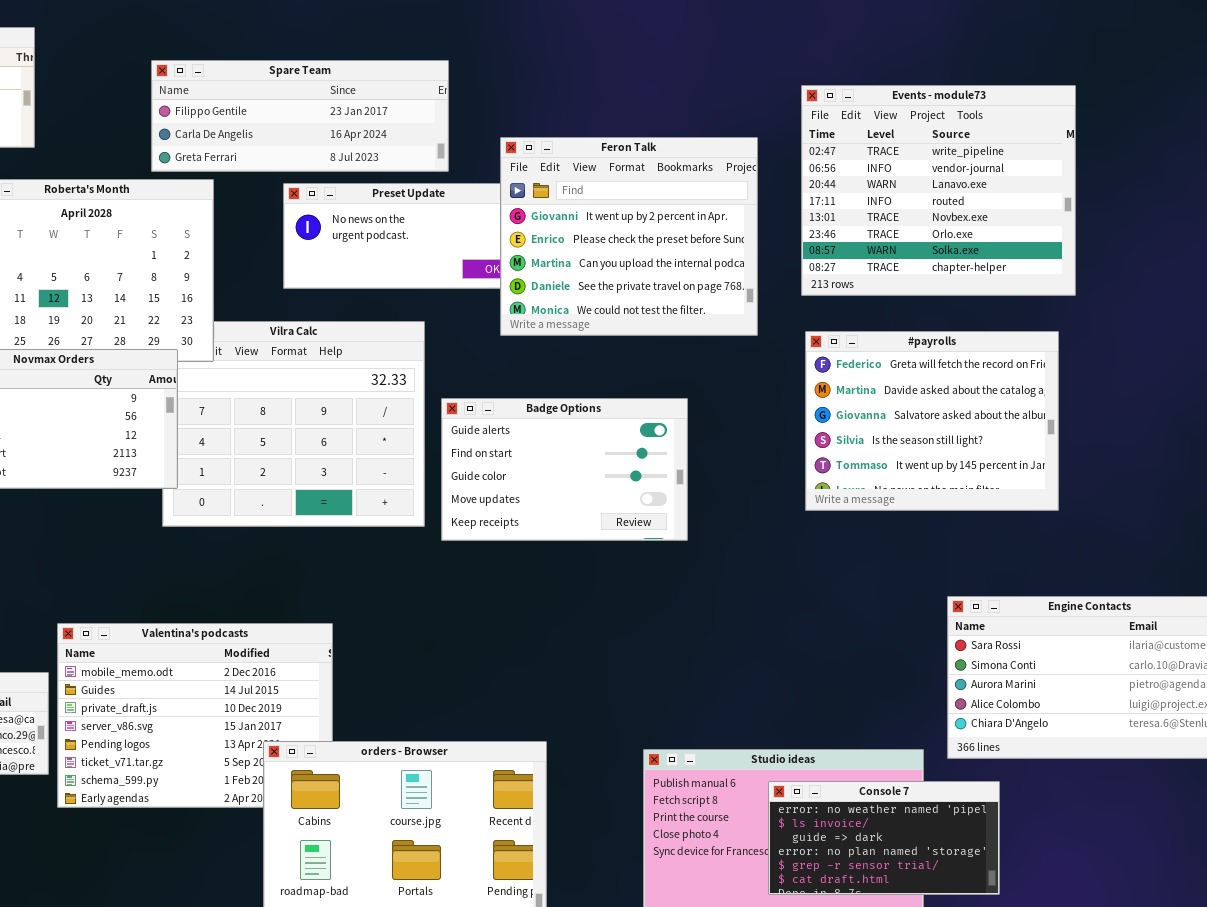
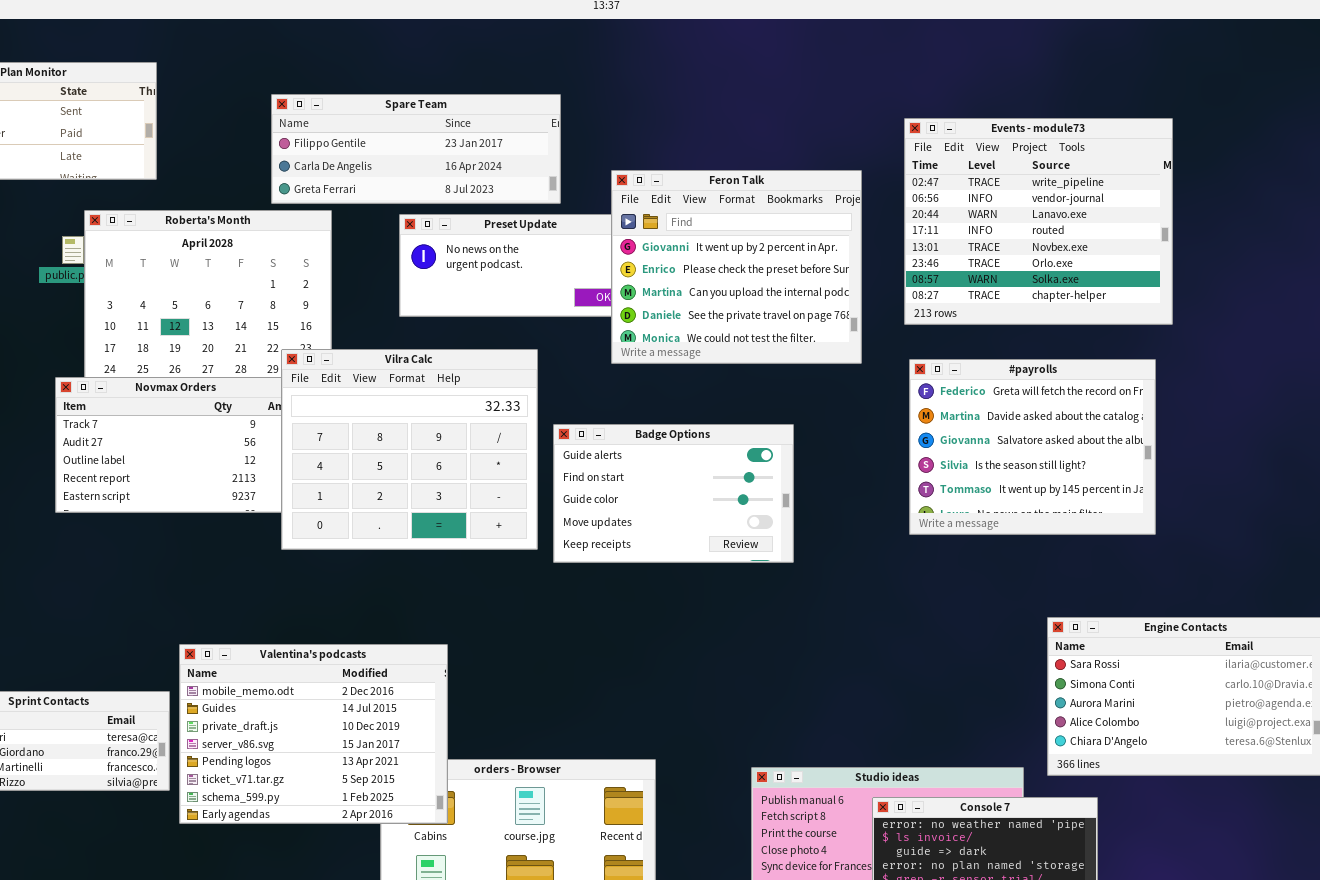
Vilra Calc: [162,321,425,527] -> [281,349,538,550], raised
Valentina's podcasts: [57,623,333,808] -> [179,644,448,824], raised

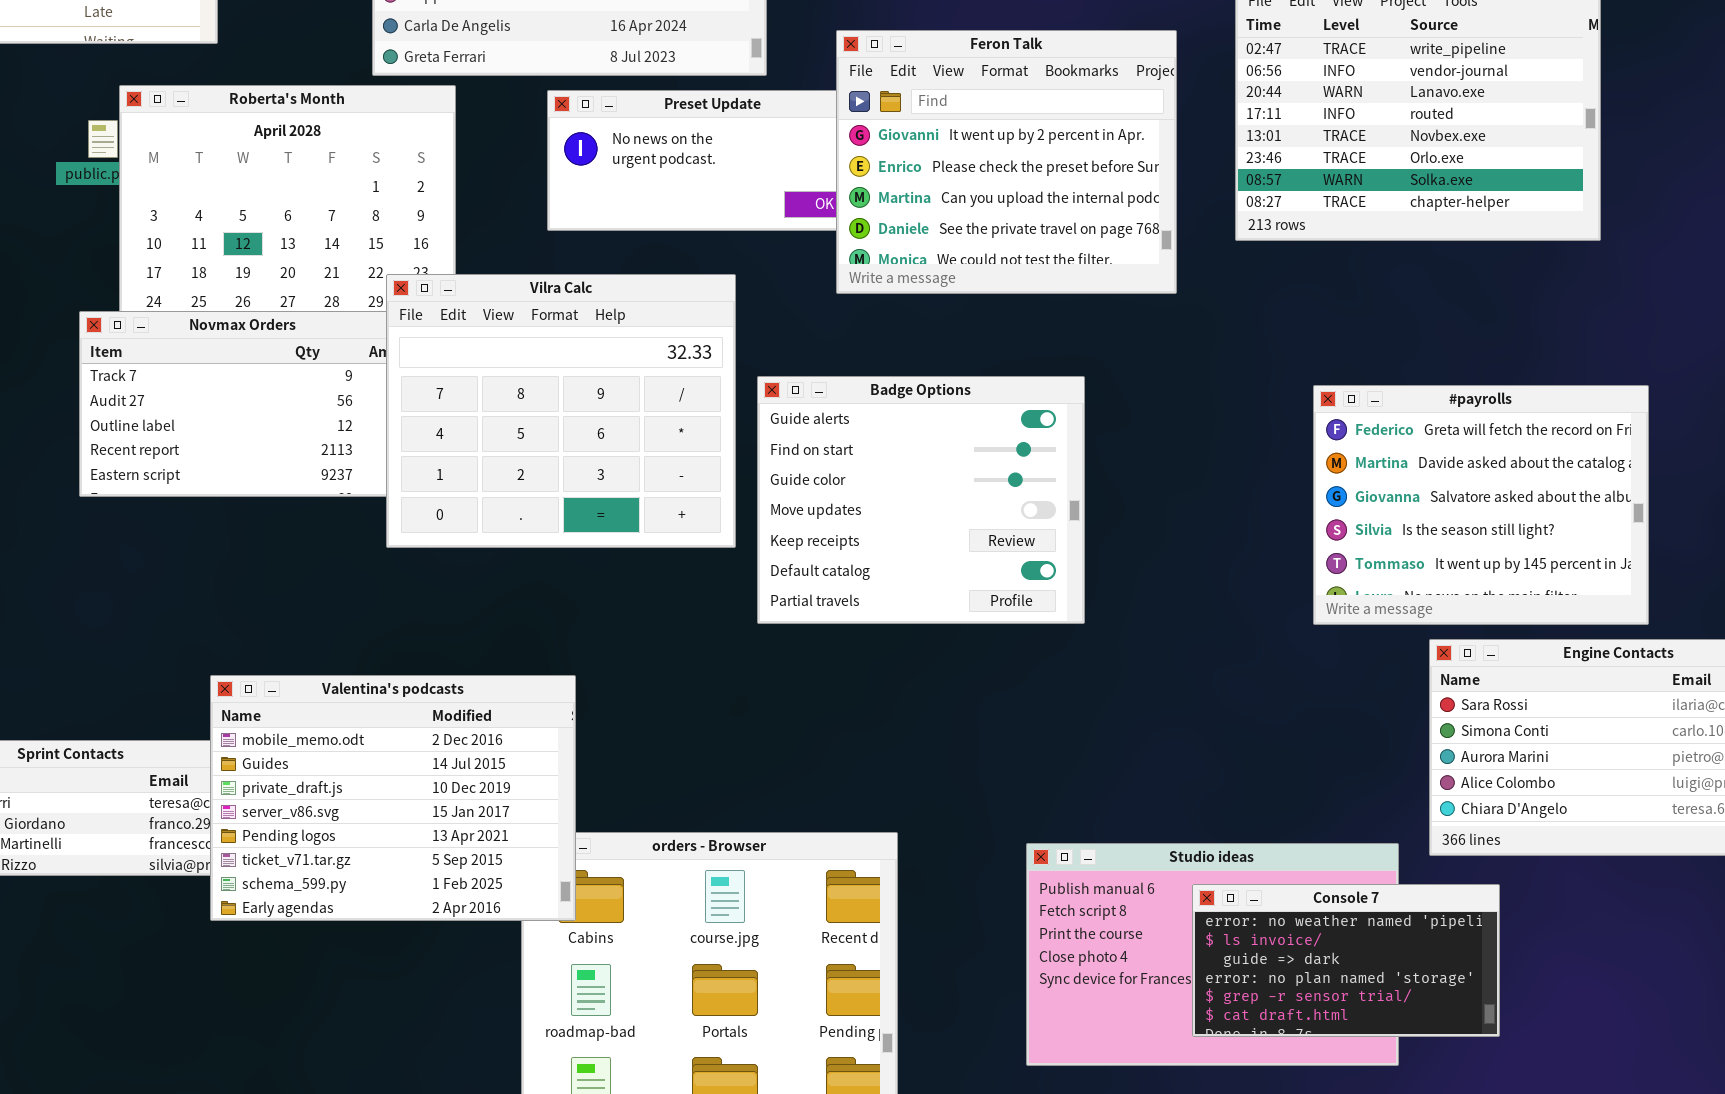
#payrolls: [909,359,1156,535] -> [1313,385,1649,625], moved
Badge Options: [553,424,794,563] -> [757,376,1085,624], resized
Valentina's podcasts: [179,644,448,824] -> [210,675,576,921], moved

